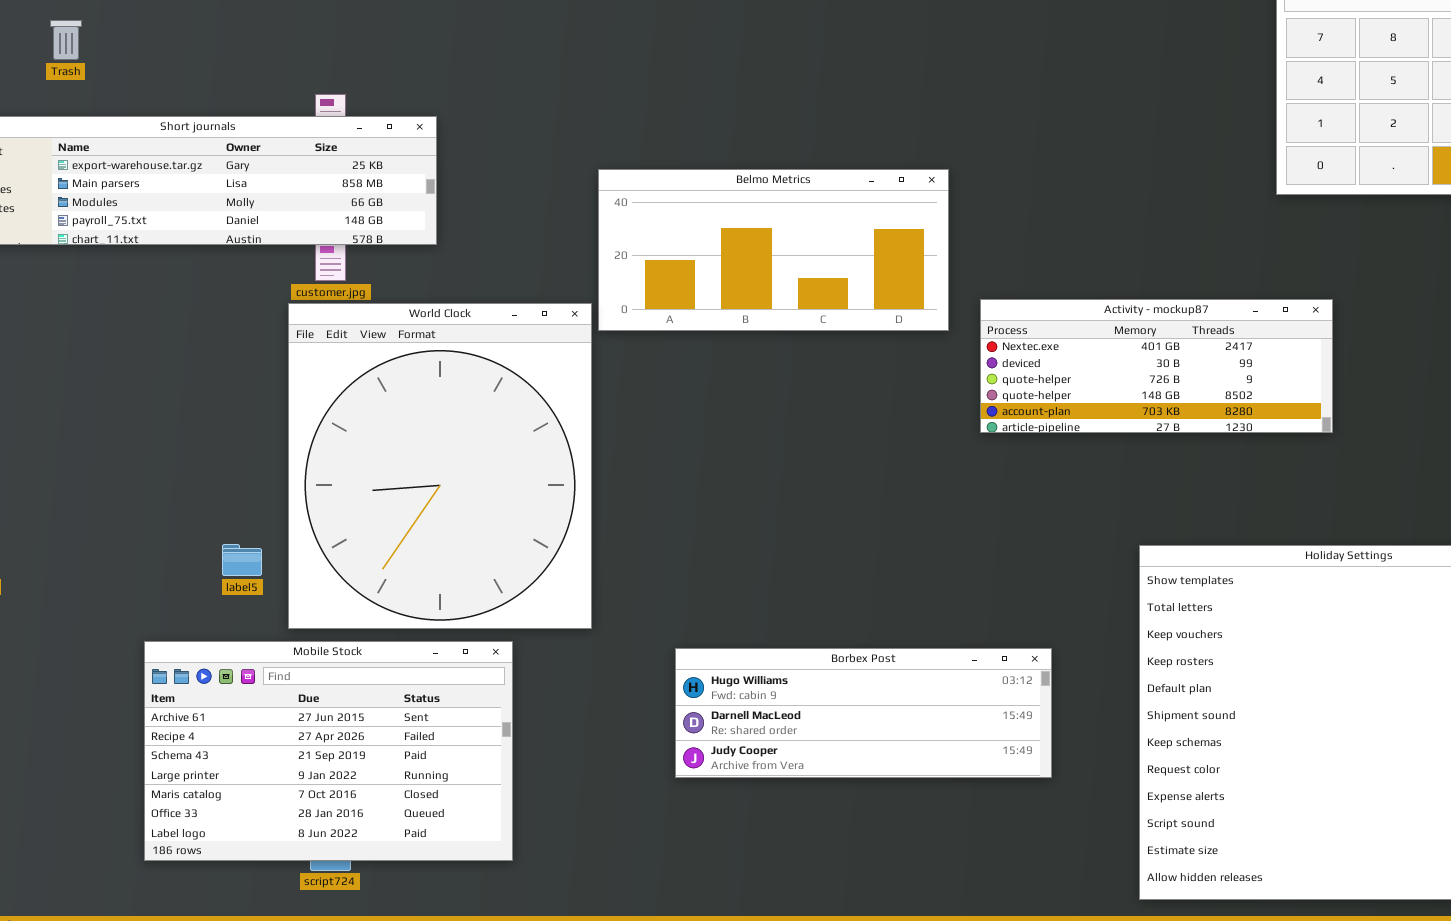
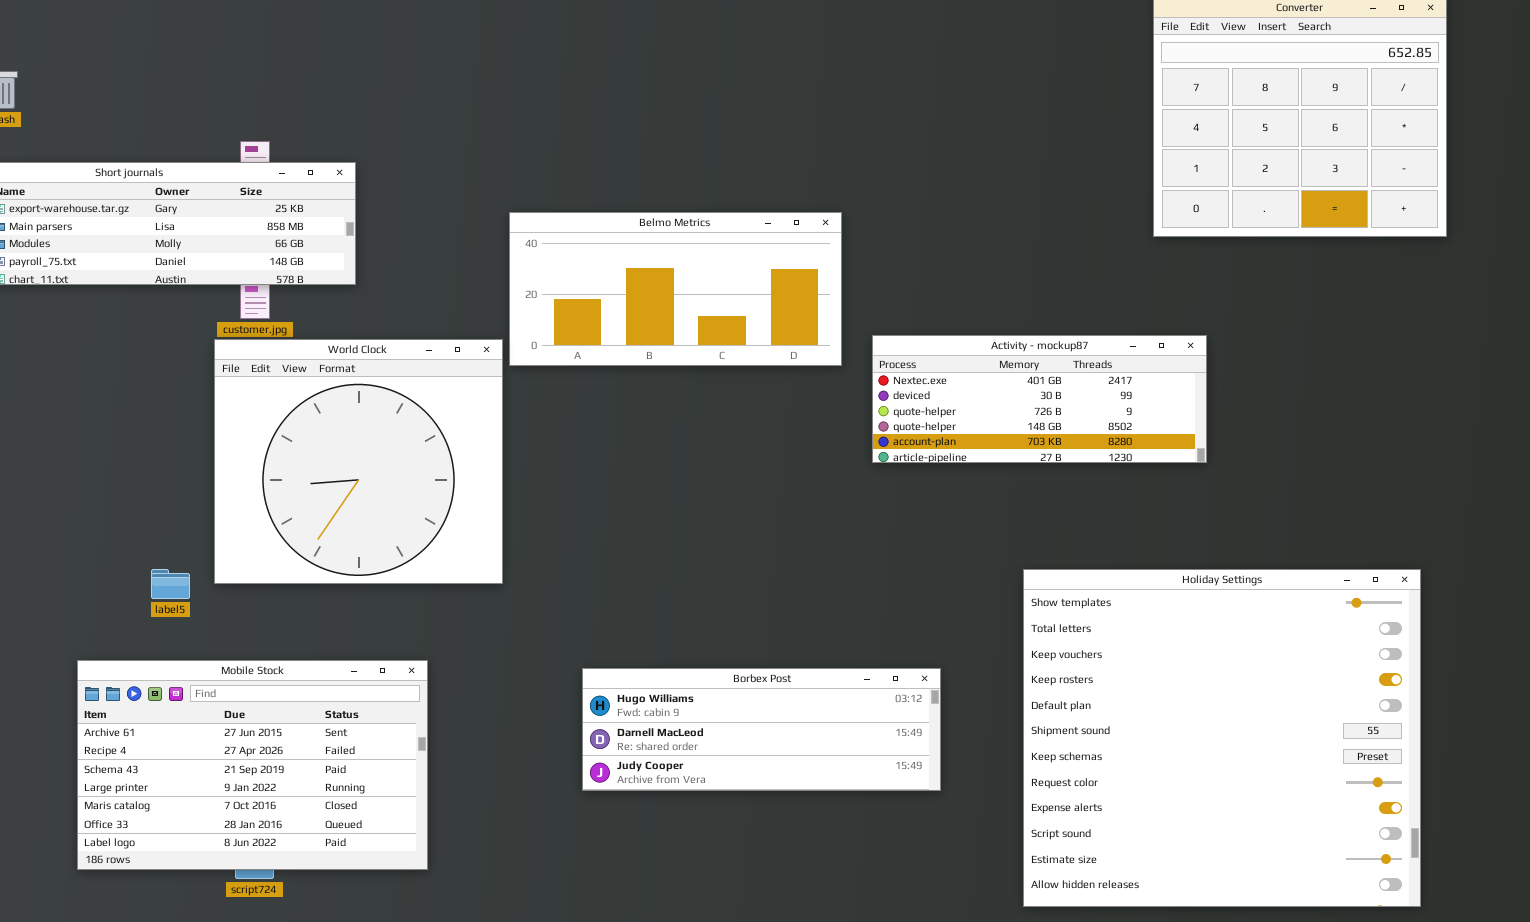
World Clock: [288,303,592,629] -> [214,339,503,584], resized

